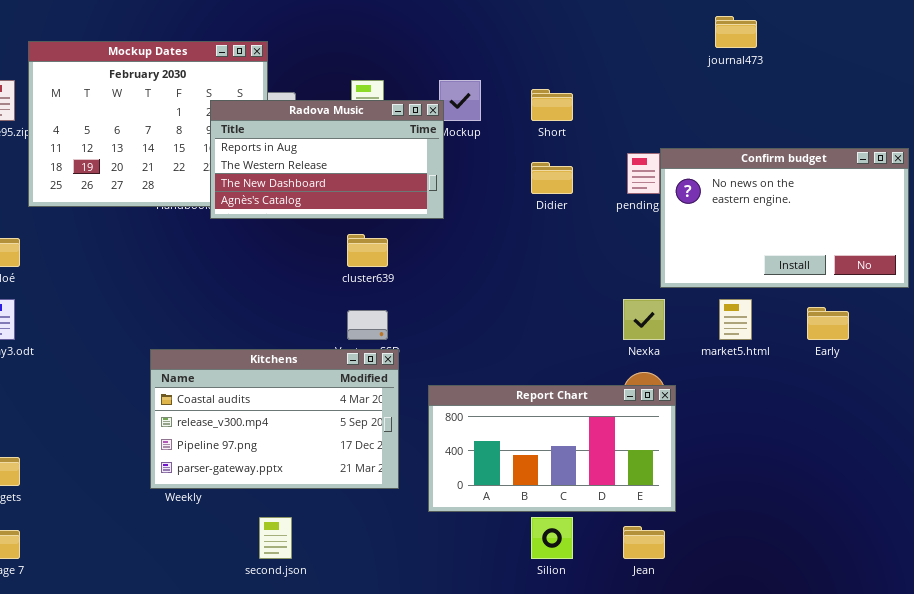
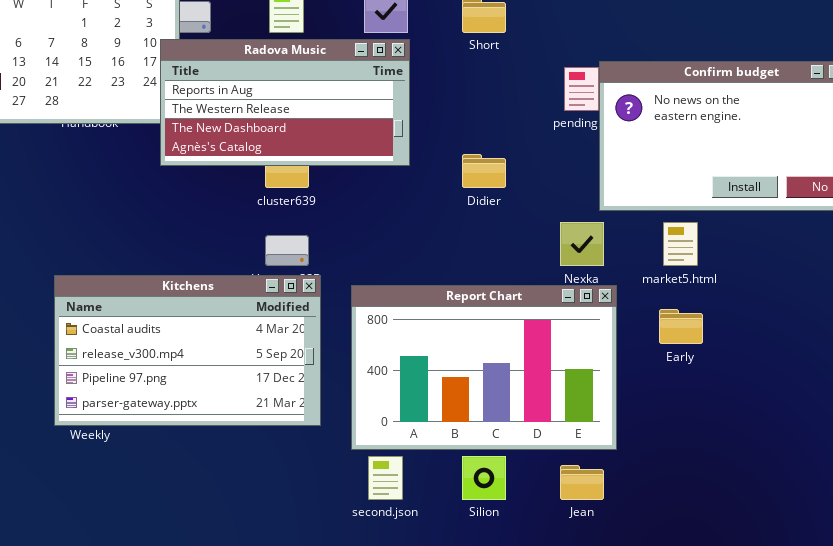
Radova Music: [210,100,444,219] -> [160,39,410,166], moved
Didier: [531,162,573,194] -> [462,154,506,188], moved
Early: [807,307,849,340] -> [659,309,703,344], moved
Report Chart: [428,385,676,512] -> [351,285,617,450], resized
second.json: [259,517,292,559] -> [368,456,403,500], moved

